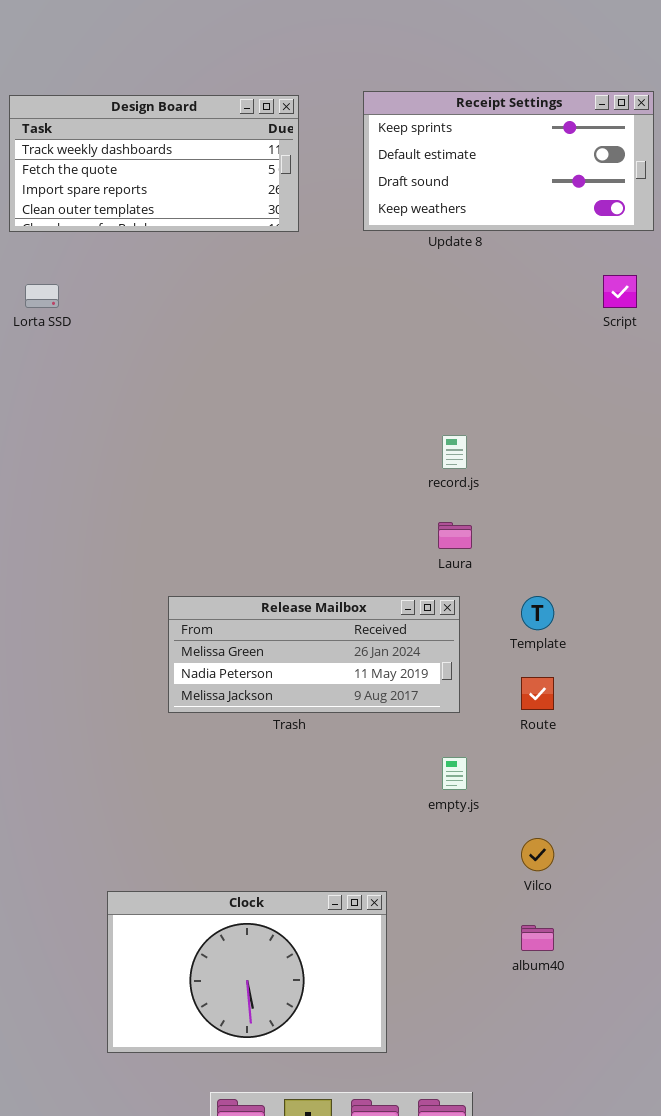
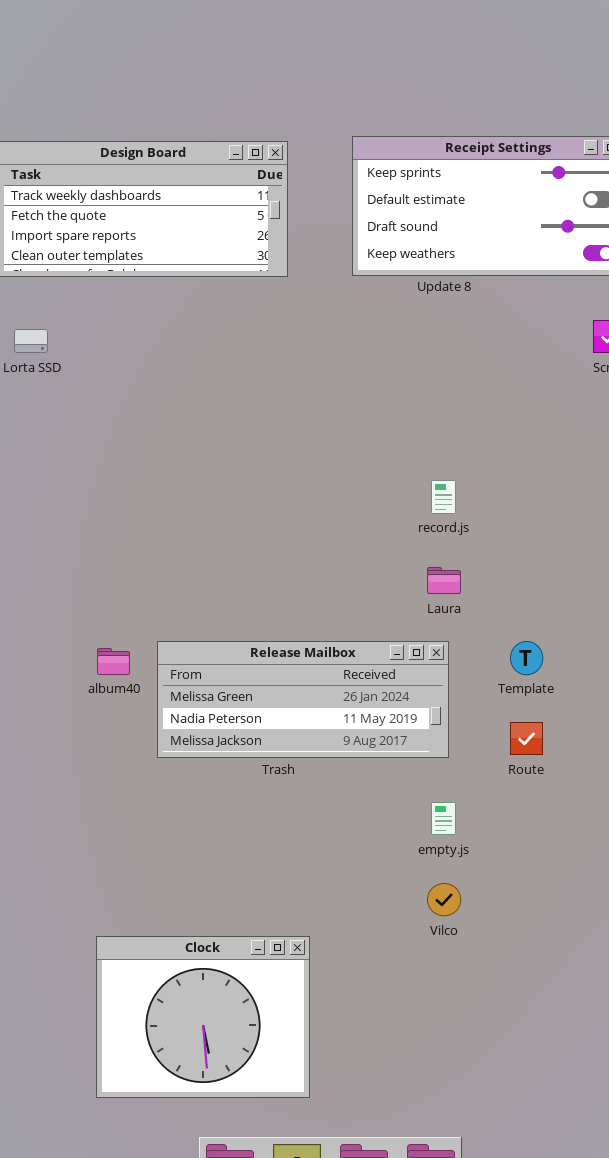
Vilco: [521,838,554,871] -> [427,883,461,916], moved
Clock: [107,891,387,1053] -> [96,936,310,1098], resized
album40: [521,925,554,951] -> [97,648,130,675], moved

